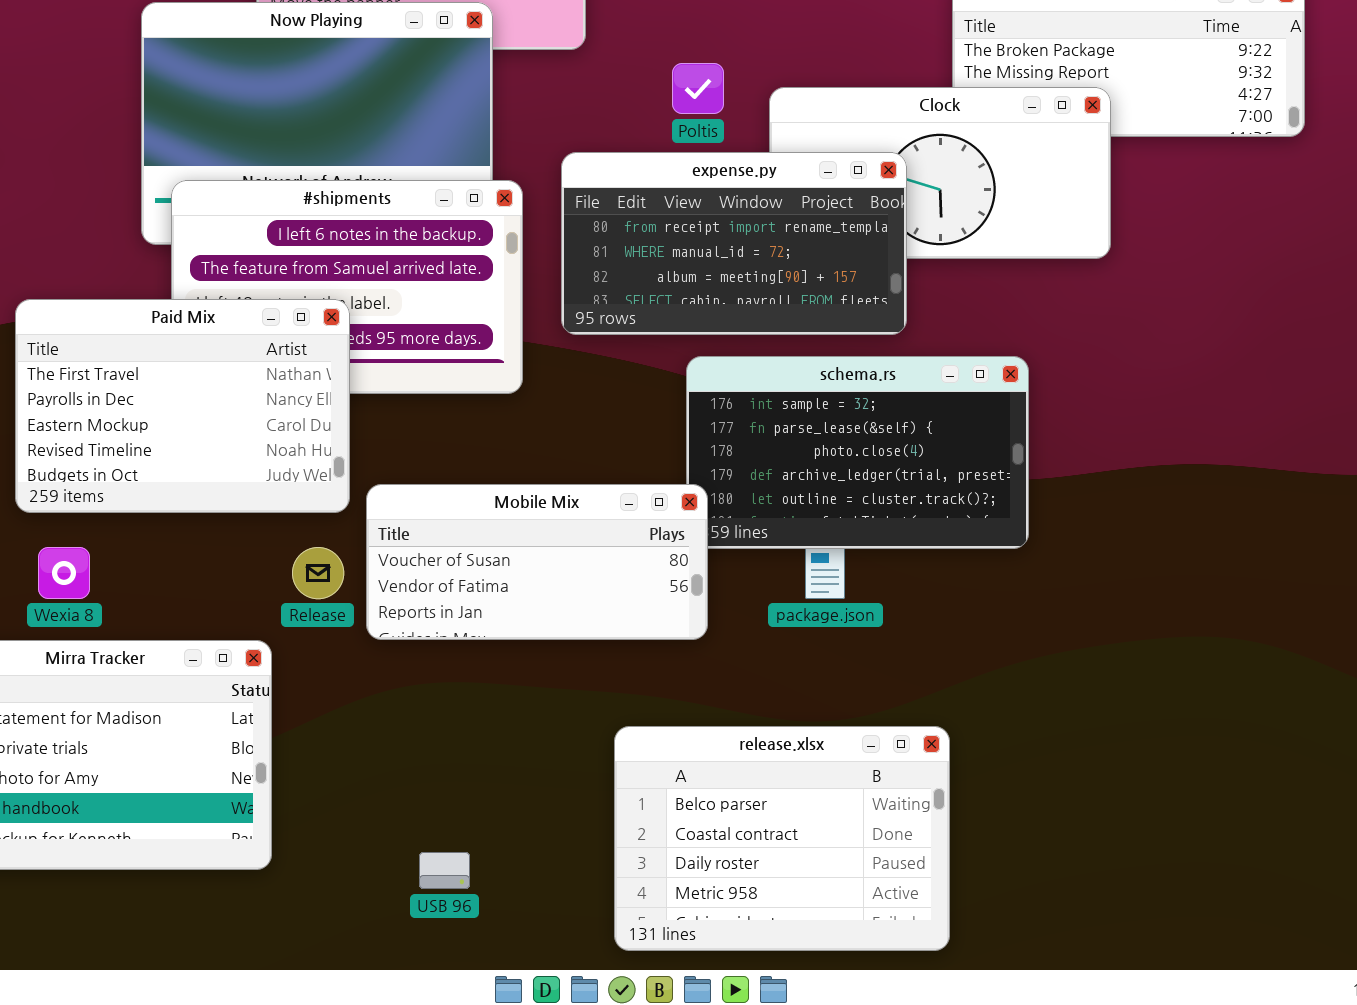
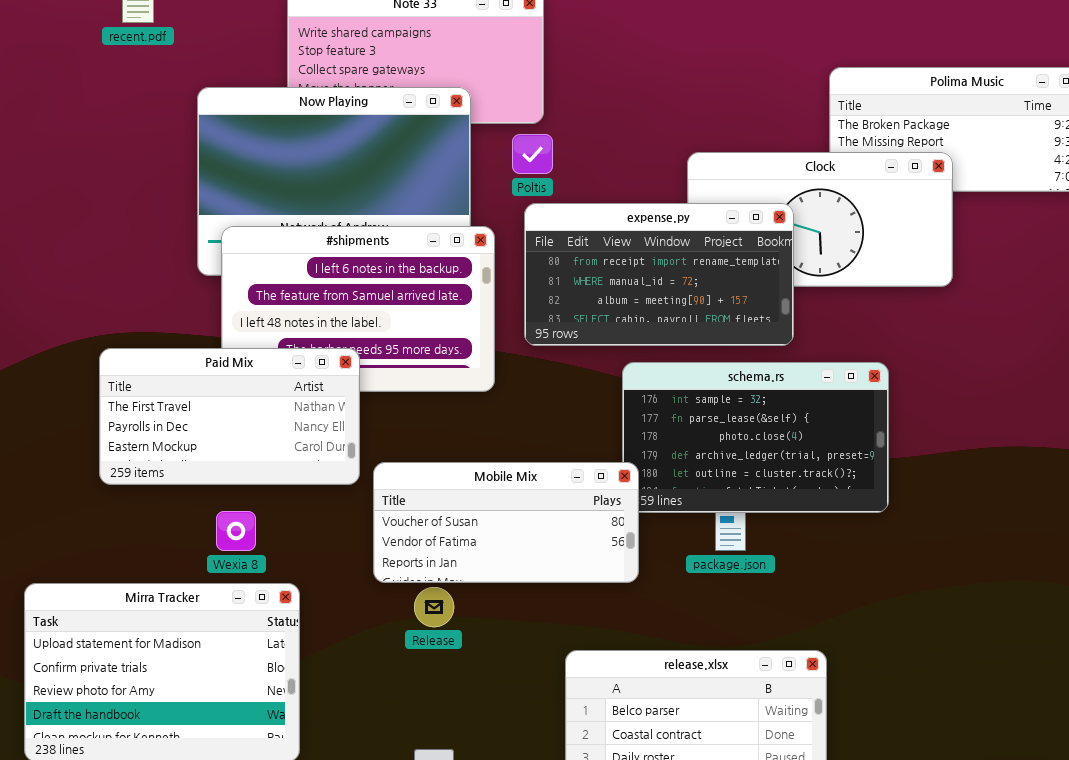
Poltis: [672,63,724,114] -> [512,134,553,174], moved
Paid Mix: [15,299,350,513] -> [99,348,360,485], resized
Wexia 8: [38,547,90,599] -> [216,511,256,551], moved
Release: [292,547,344,599] -> [414,587,454,627], moved

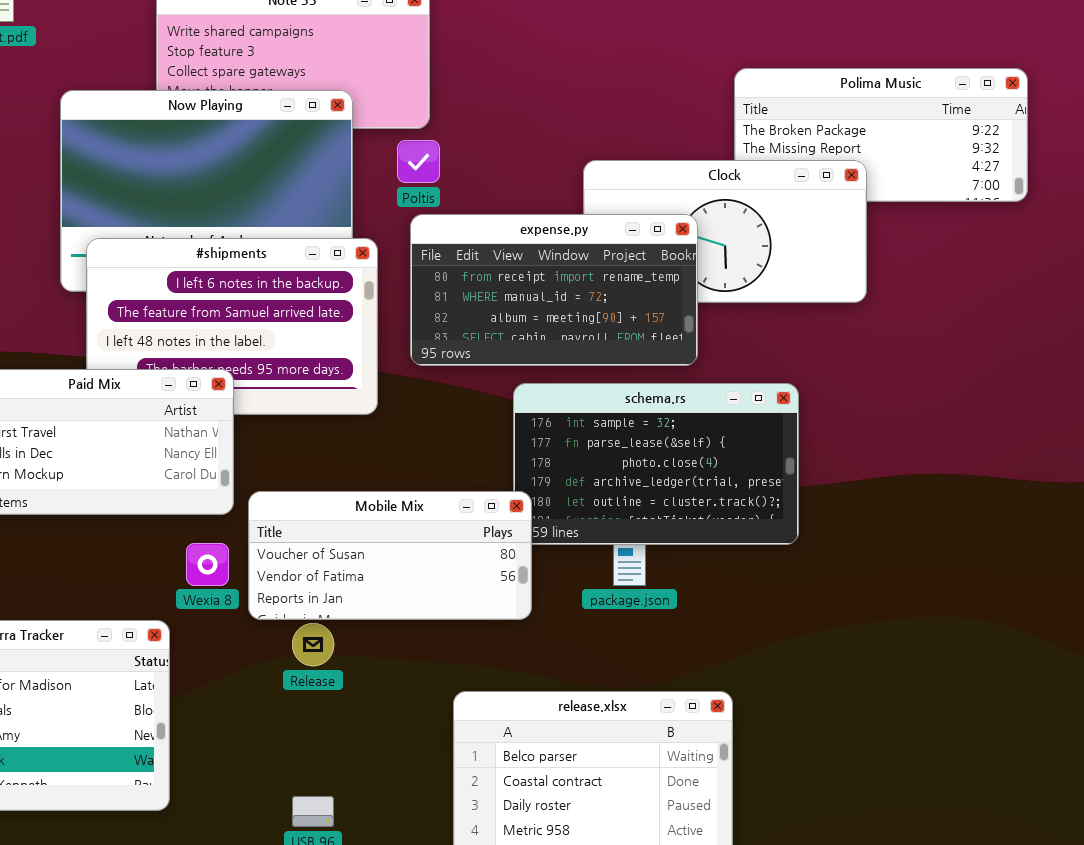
Wexia 8: [216,511,256,551] -> [186,543,229,586], moved

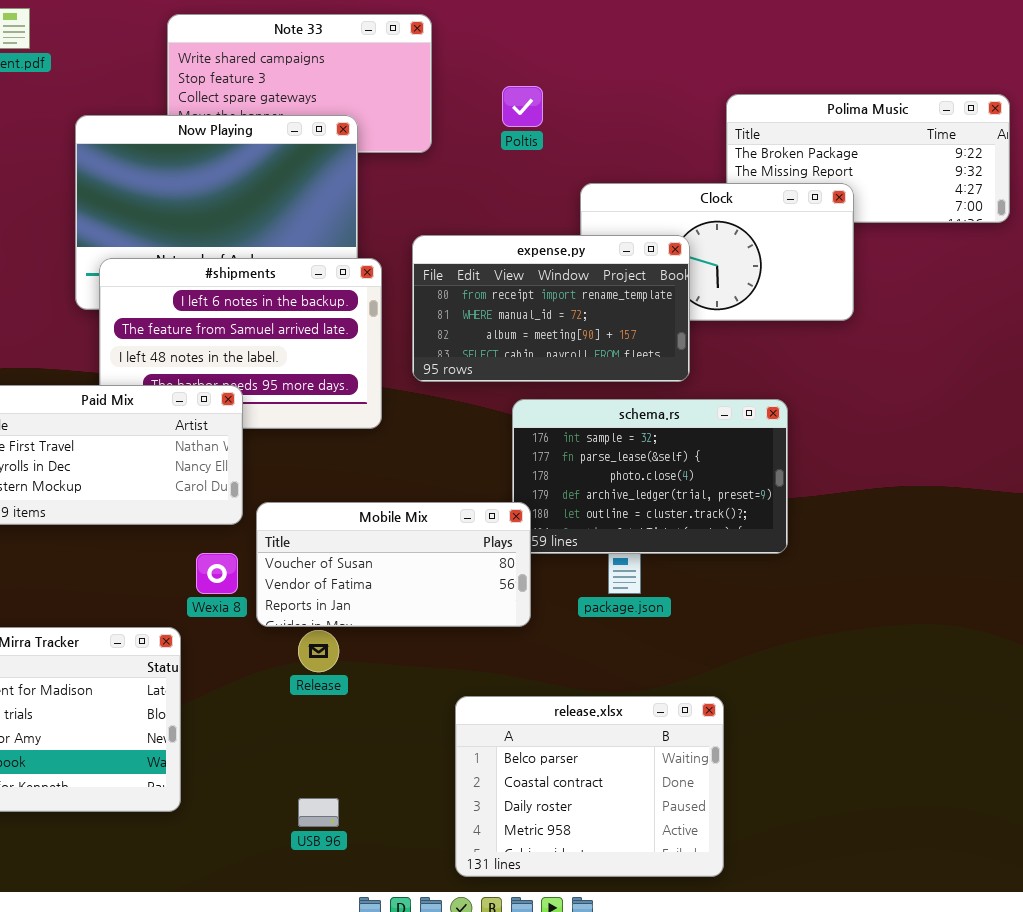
Poltis: [397,140,440,183] -> [502,86,543,127], moved

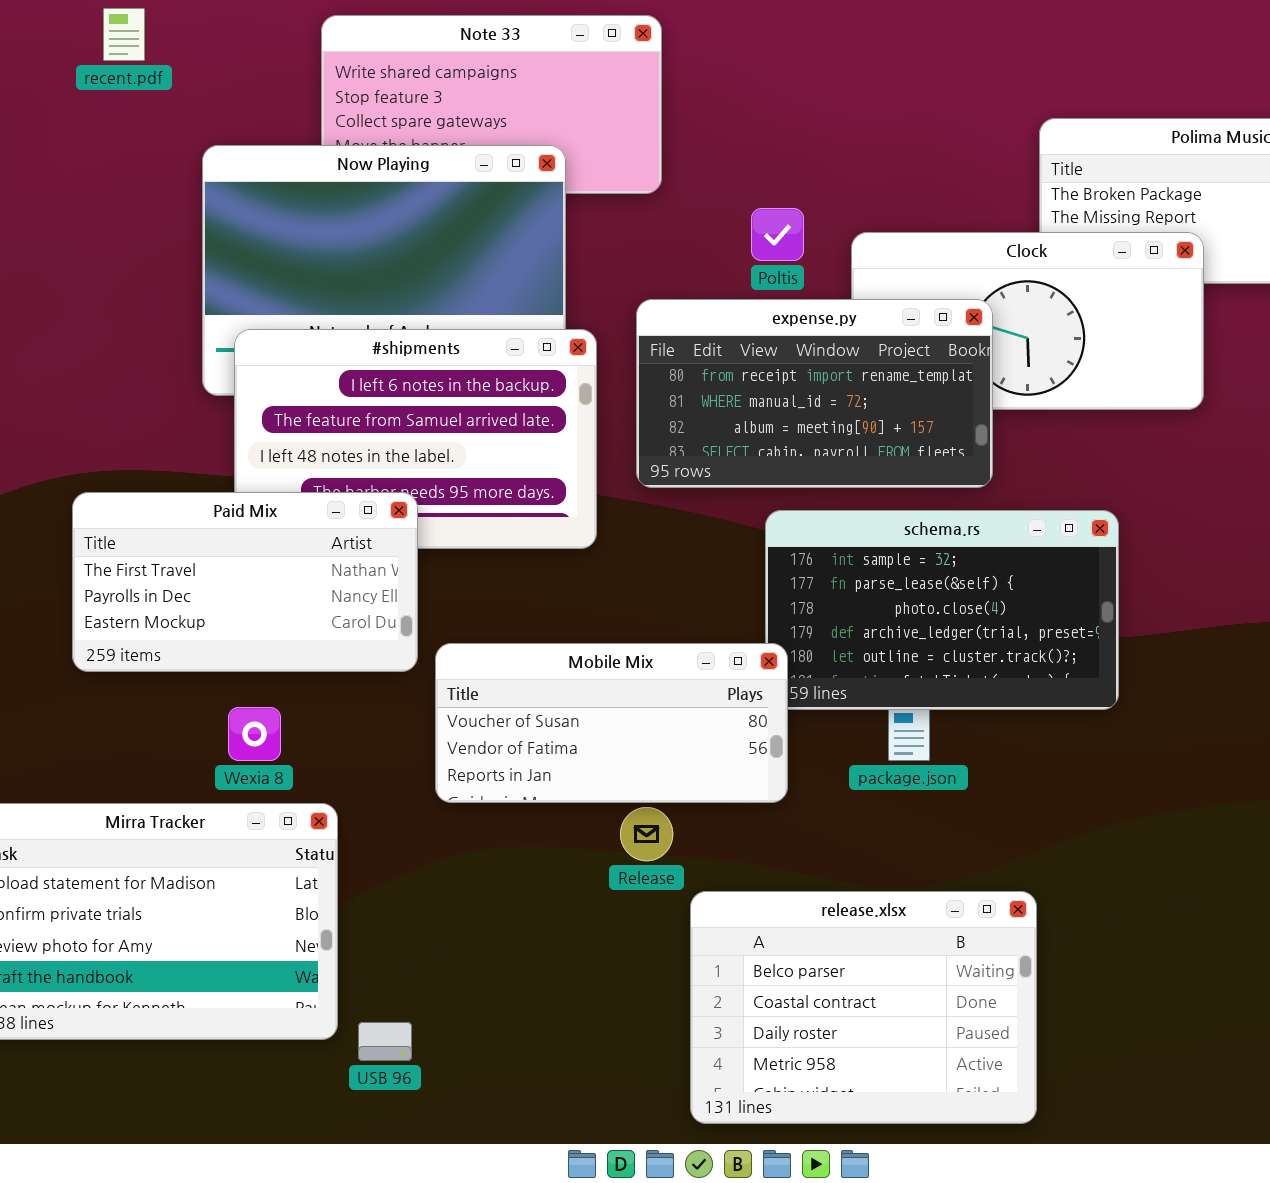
Poltis: [502,86,543,127] -> [751,208,804,261], moved
Wexia 8: [196,553,238,594] -> [228,707,281,761], moved
Release: [298,630,339,672] -> [620,807,673,861], moved
USB 96: [298,798,339,827] -> [358,1022,412,1061], moved

